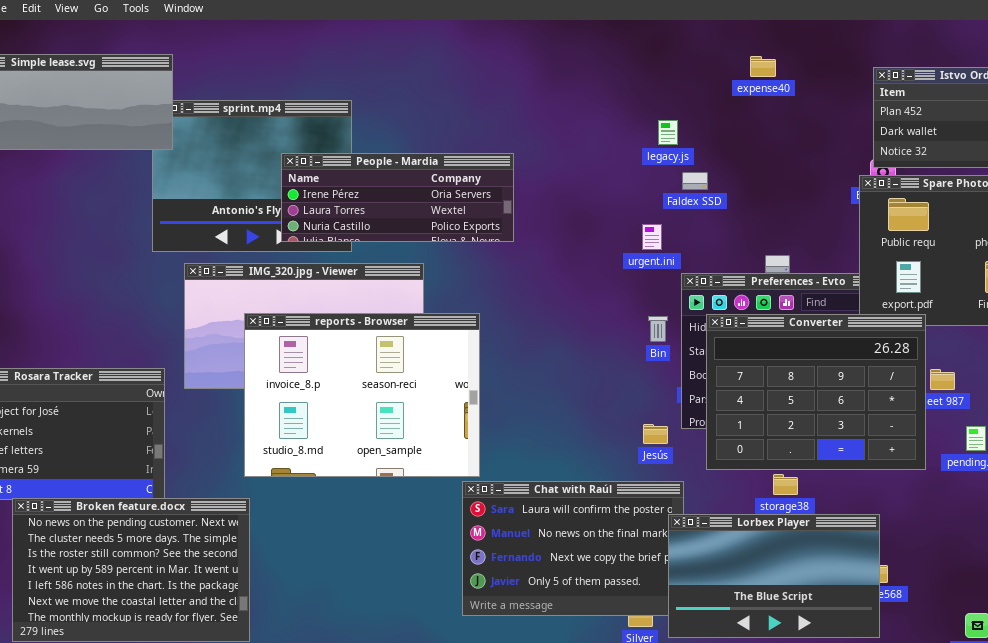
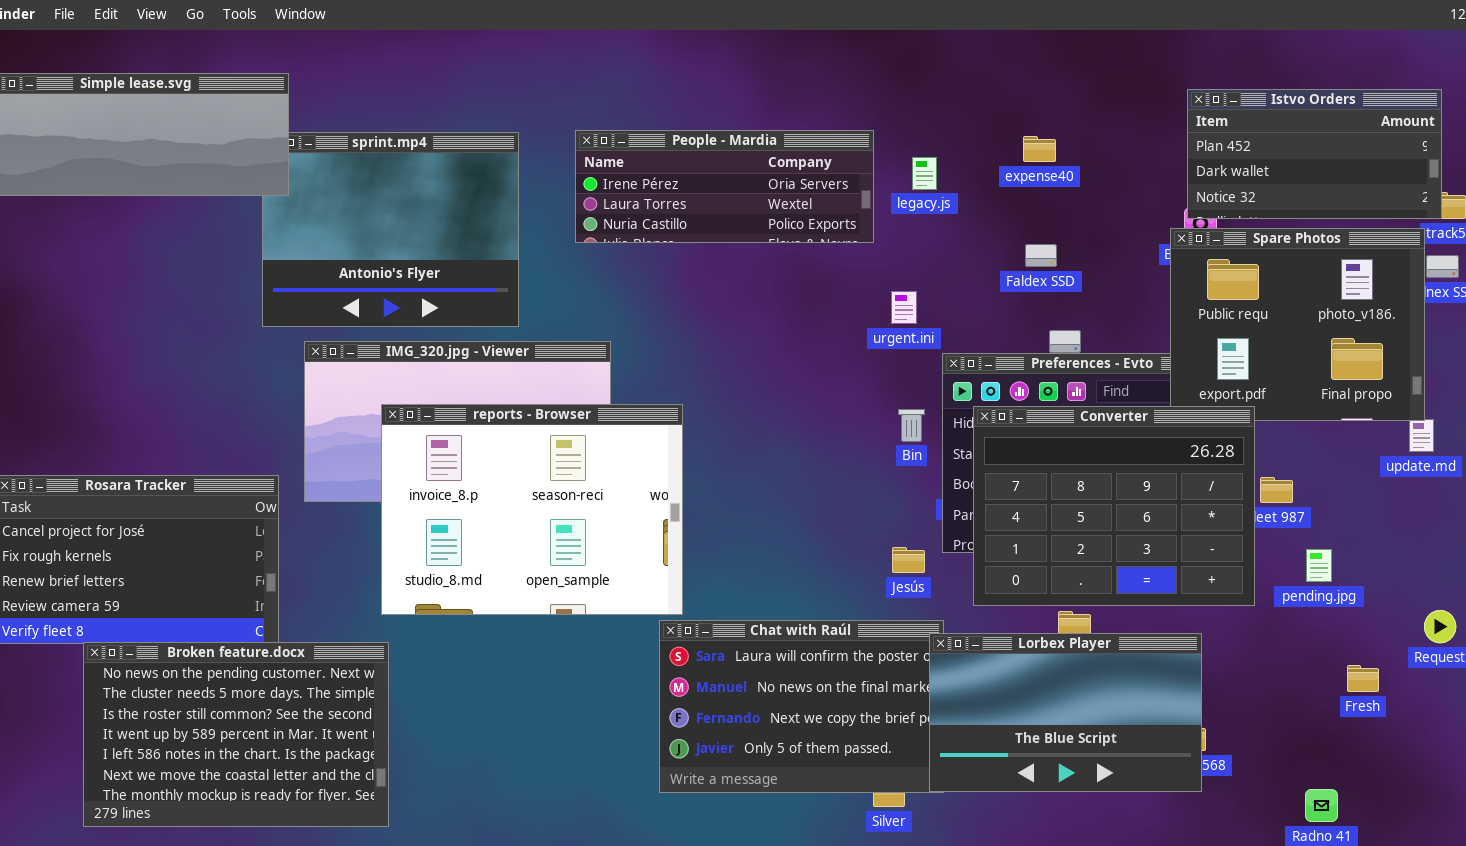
expense40: [750,56,776,77] -> [1023,136,1056,162], moved
People - Mardia: [281,153,514,242] -> [575,130,874,243], moved
Faldex SSD: [682,172,708,190] -> [1025,244,1057,267], moved
Lorbex Player: [668,514,880,638] -> [929,633,1202,792], moved

